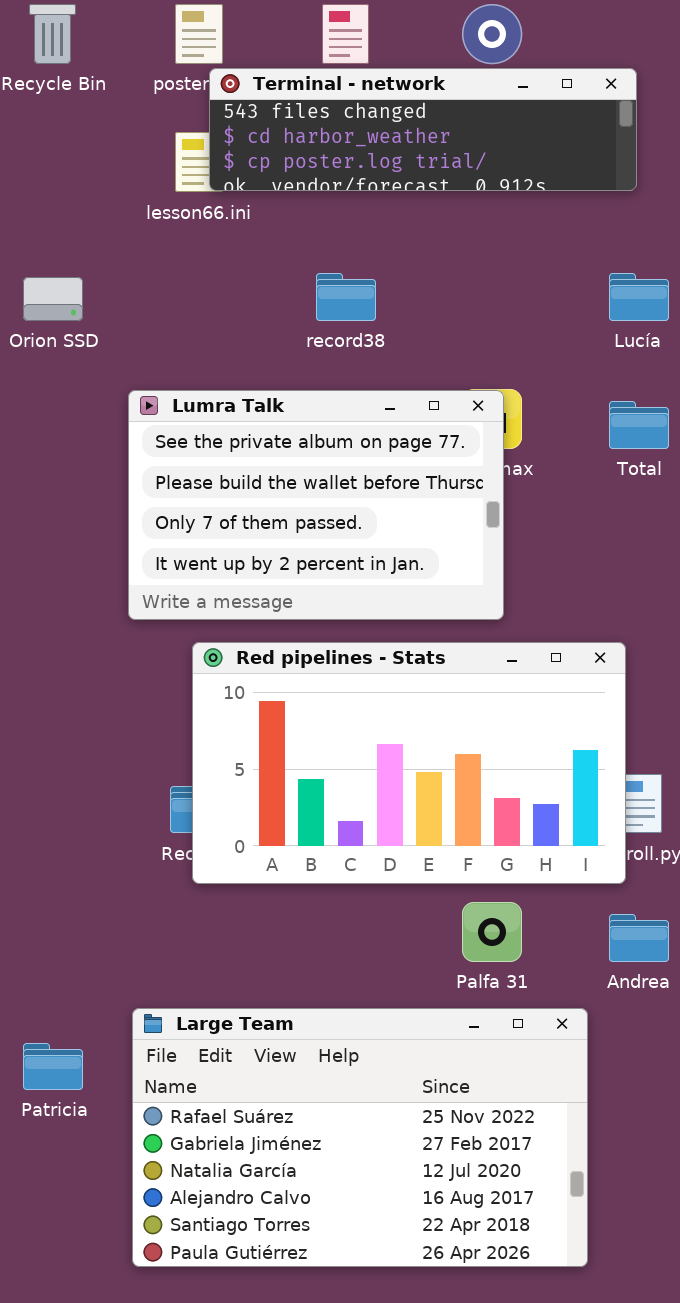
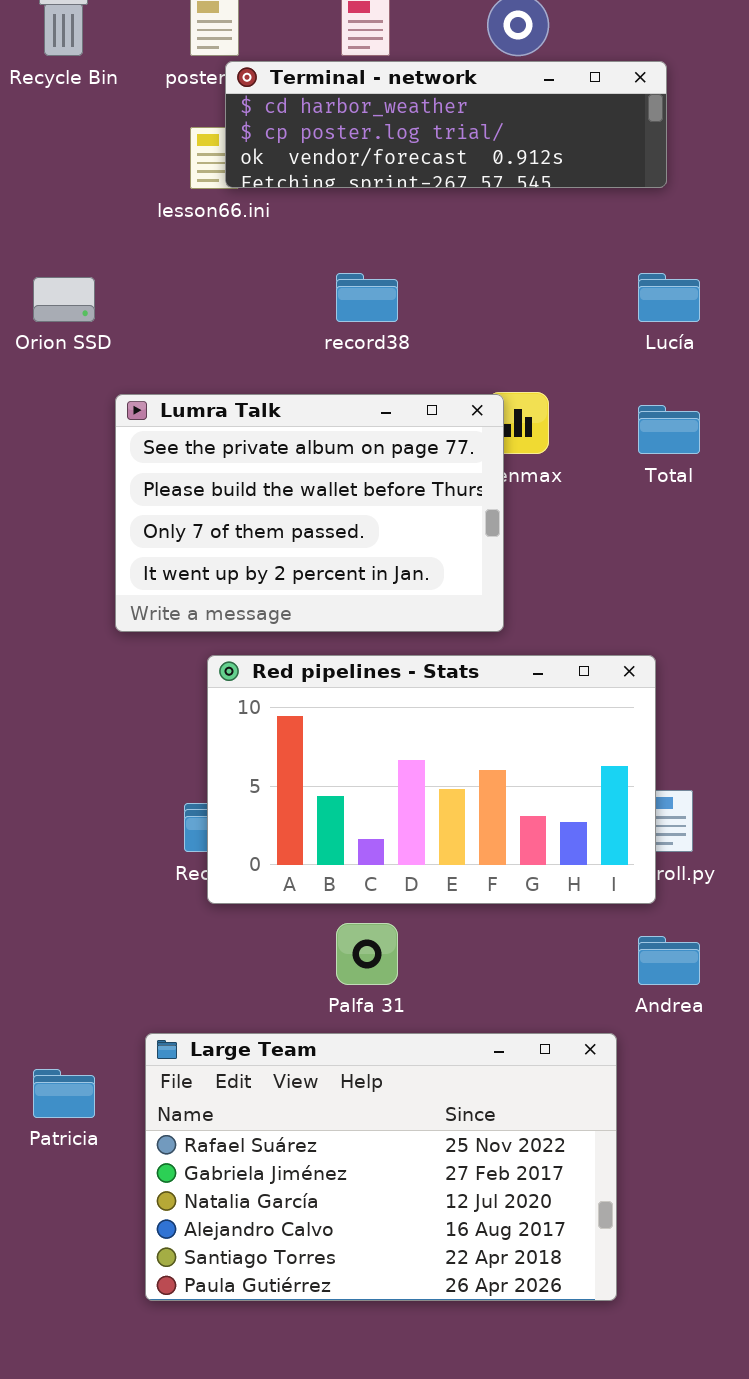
Terminal - network: [209,68,637,191] -> [225,61,667,188], scrolled down 1 row
Lumra Talk: [128,390,504,620] -> [115,394,504,632], moved
Palfa 31: [462,902,522,962] -> [336,923,398,985], moved

